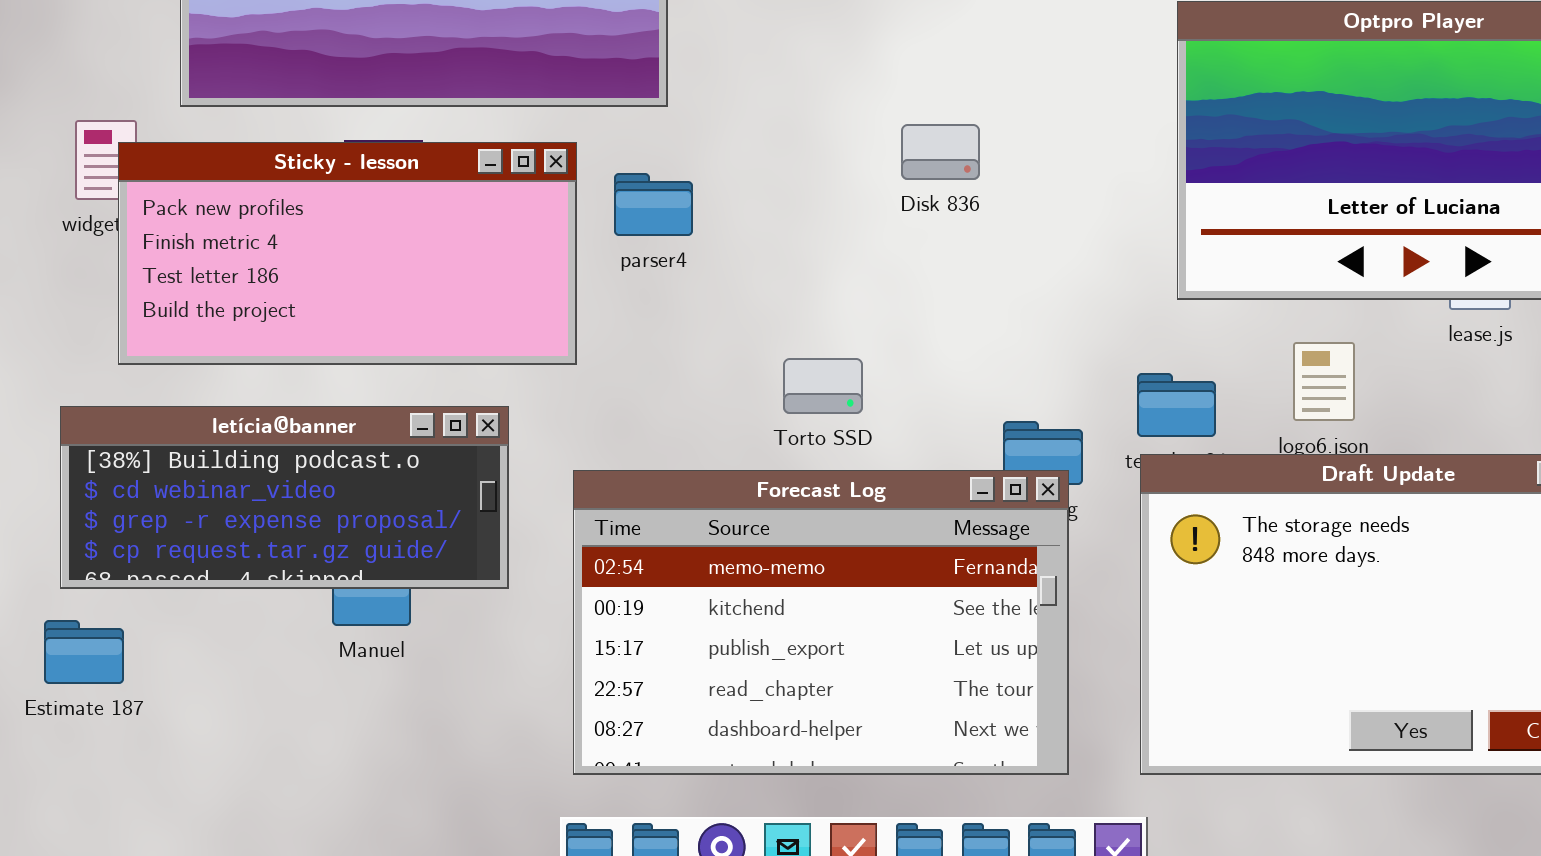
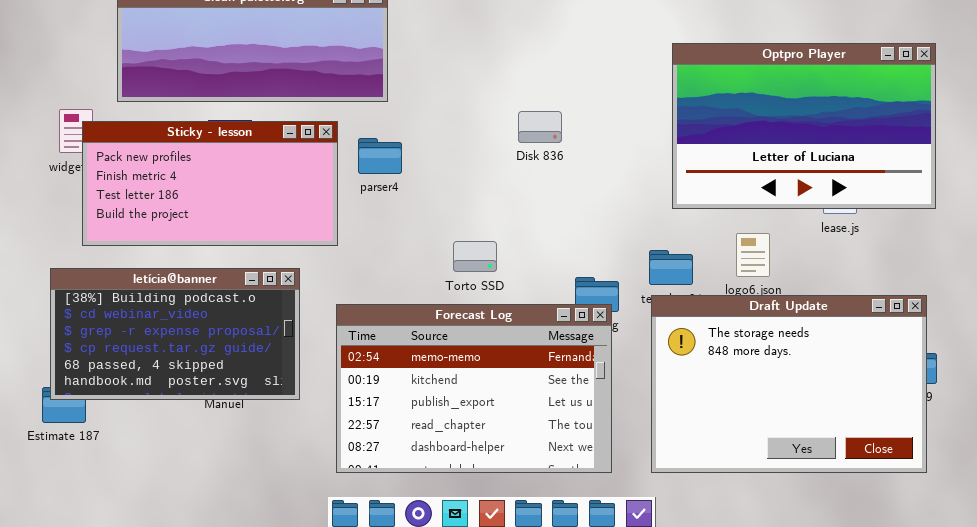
letícia@banner: [60,406,509,589] -> [50,268,300,400], resized

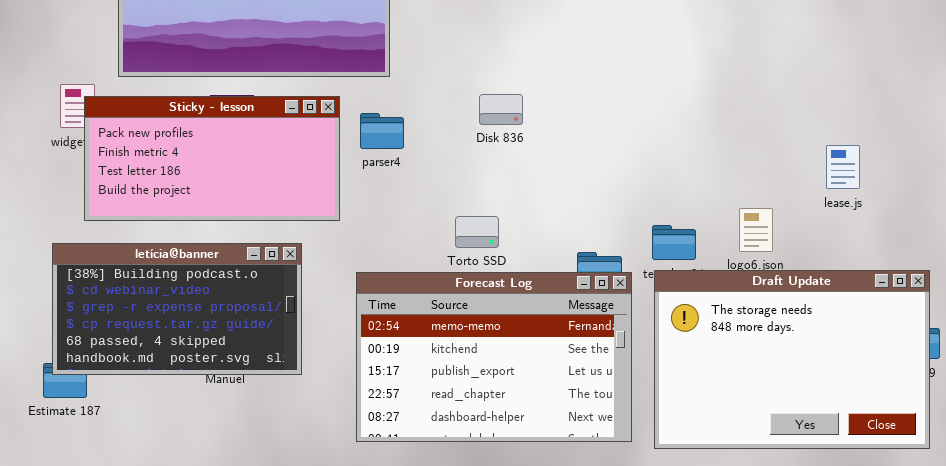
Optpro Player: [672,43,936,209] -> none, closed
Disk 836: [518,111,562,143] -> [479,94,523,125], moved
Forecast Log: [336,304,612,473] -> [356,272,632,442], moved

